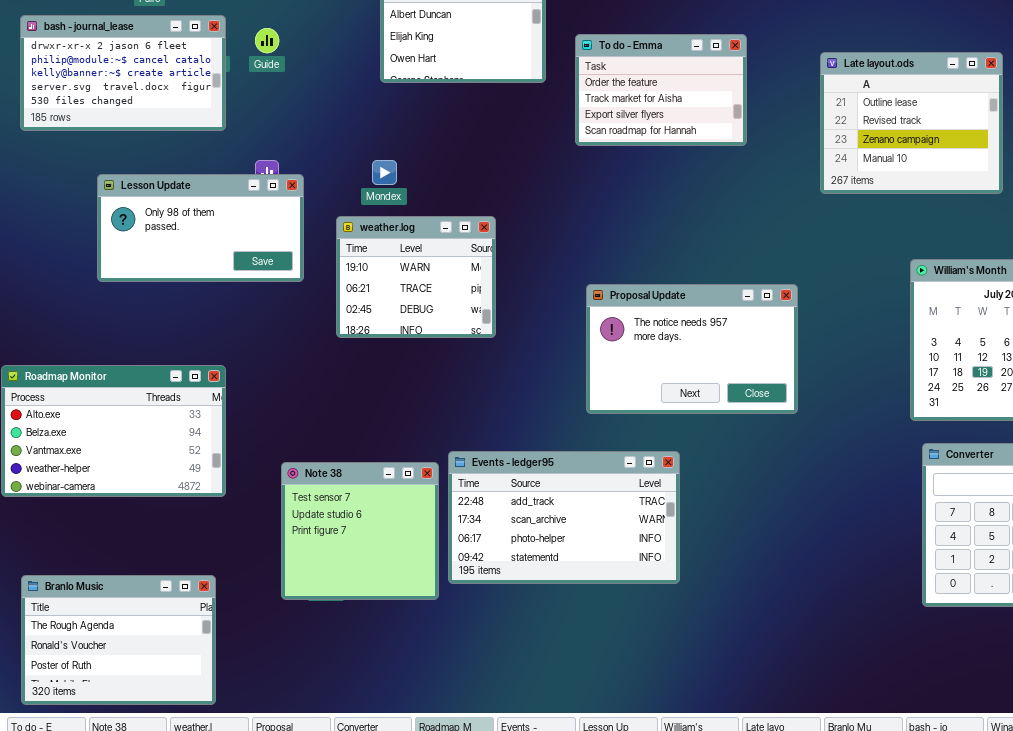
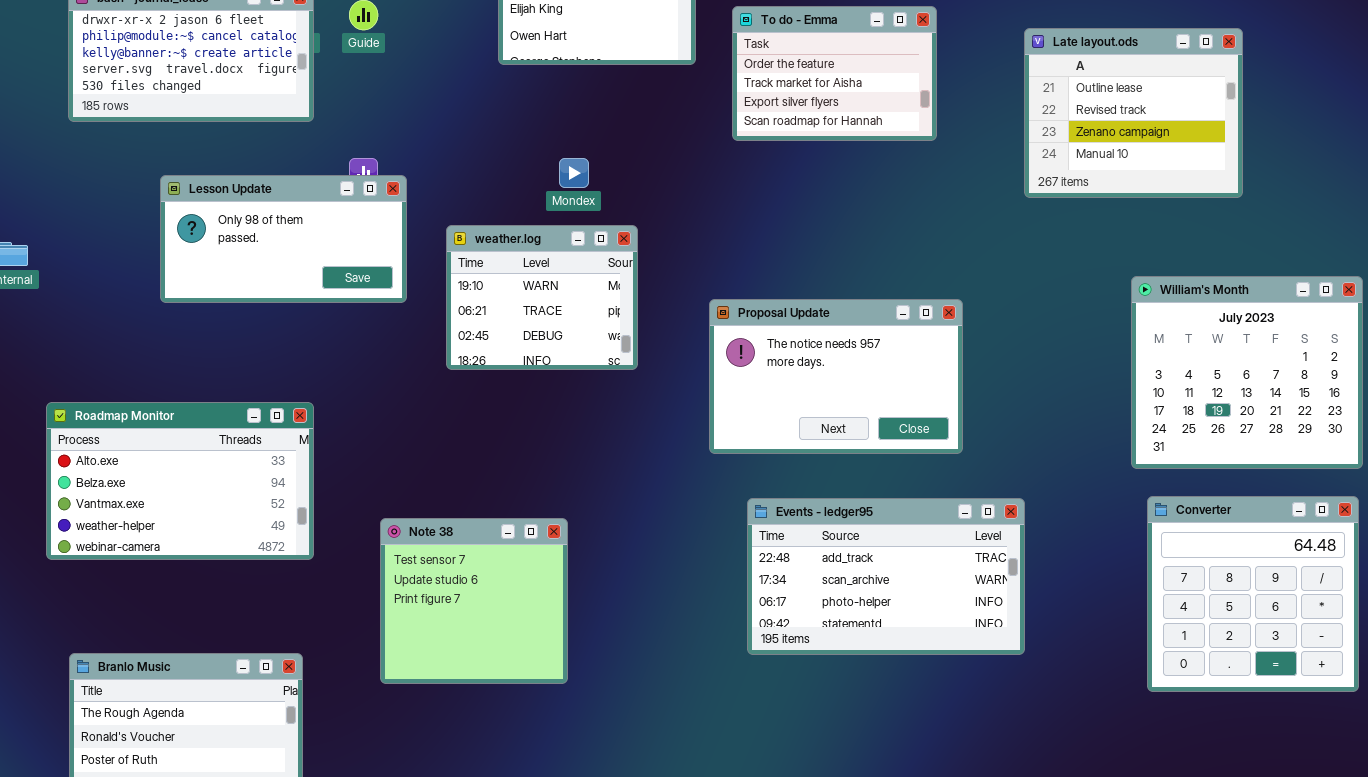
Mondex: [372,160,397,185] -> [559,158,589,188], moved
Proposal Update: [586,284,798,414] -> [709,299,963,454], moved
Events - ledger95: [448,451,680,584] -> [747,498,1025,655], moved

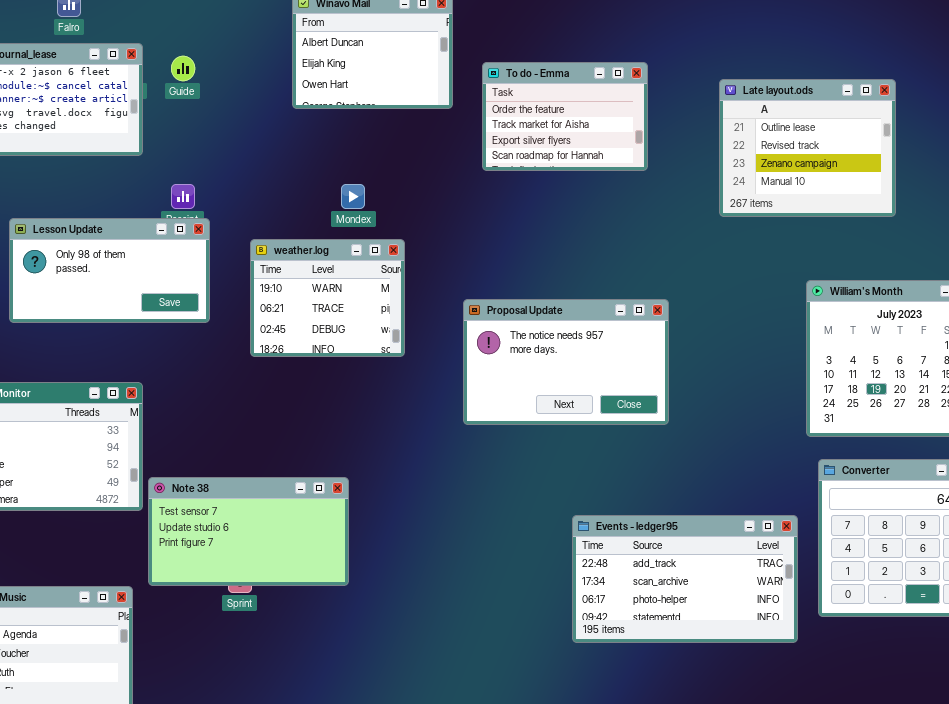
Lesson Update: [160,175,407,303] -> [9,218,210,323], moved
Events - ledger95: [747,498,1025,655] -> [572,515,798,643], moved
Note 38: [380,518,568,684] -> [148,477,349,586], resized

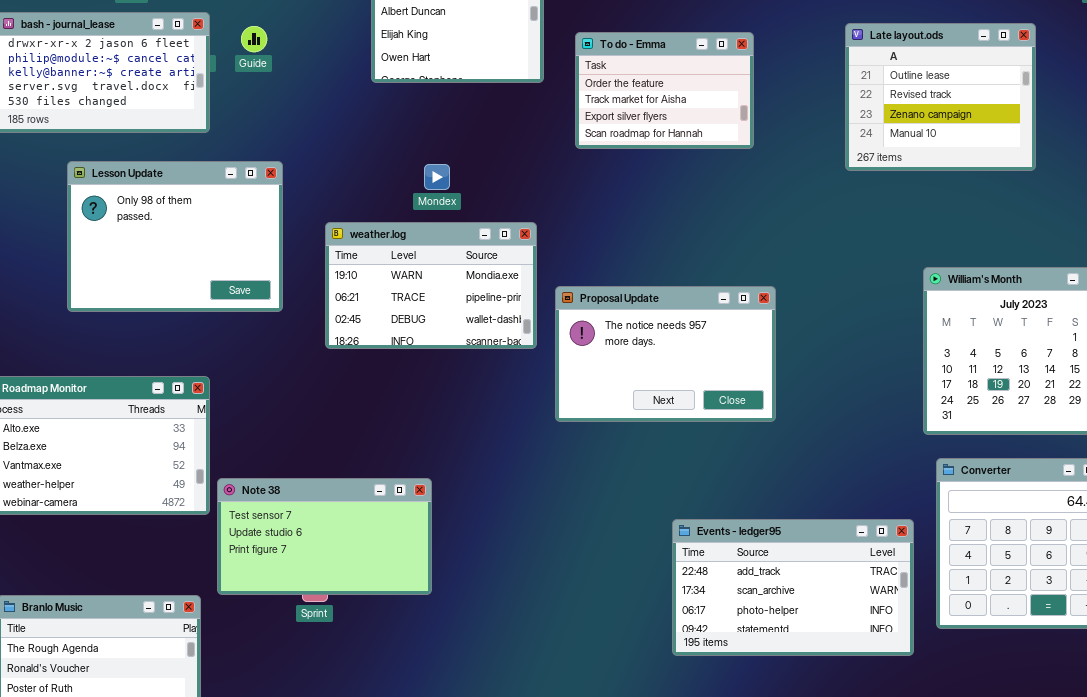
Late layout.ods: [719,79,896,217] -> [845,23,1036,171], moved
Lesson Update: [9,218,210,323] -> [67,161,283,312], resized
weather.log: [250,239,405,357] -> [325,222,537,349], resized

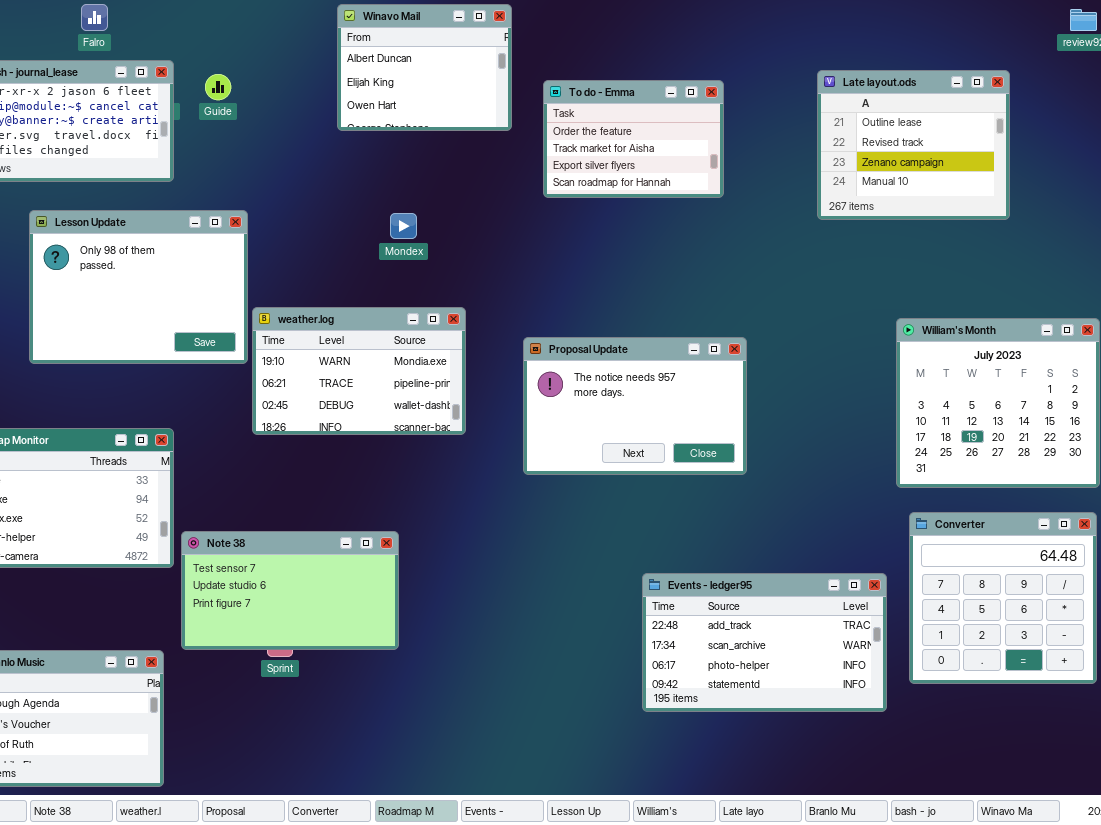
weather.log: [325,222,537,349] -> [252,307,466,435], moved

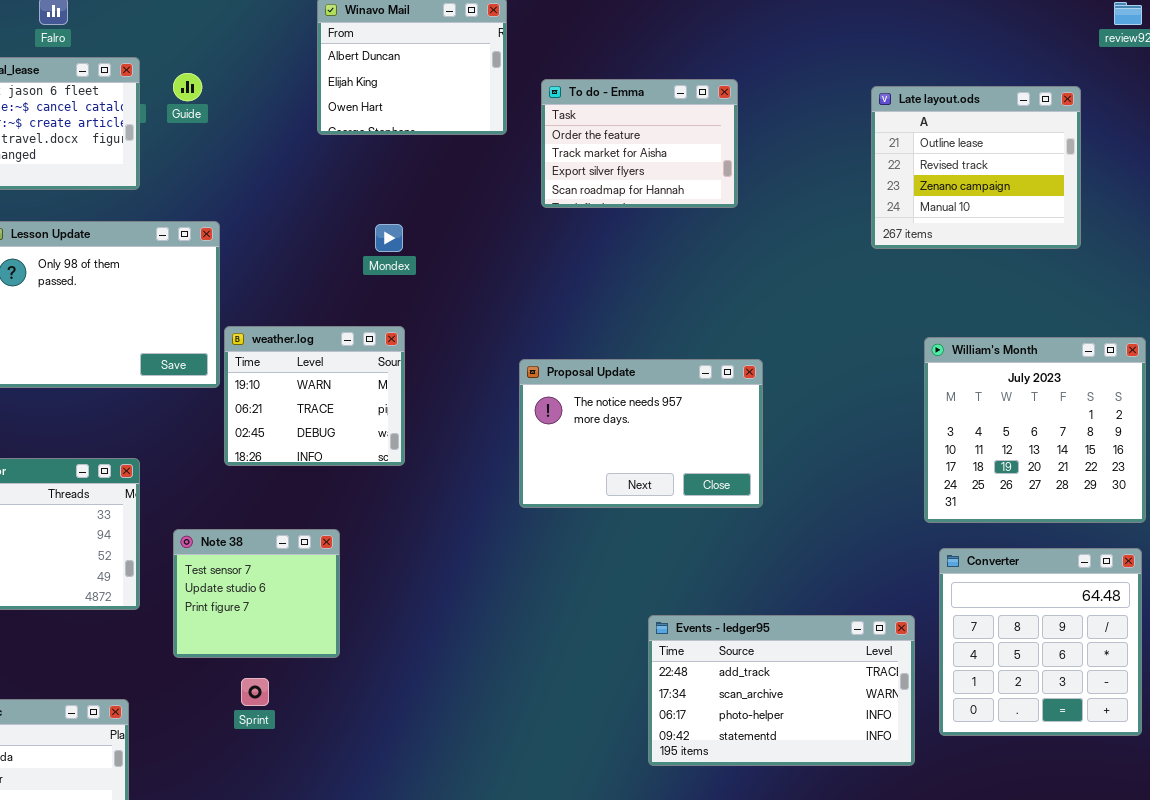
Late layout.ods: [817,70,1010,220] -> [871,86,1081,249], moved
weather.log: [252,307,466,435] -> [224,326,405,466], resized
Note 38: [181,531,399,650] -> [173,529,340,658], moved, resized

